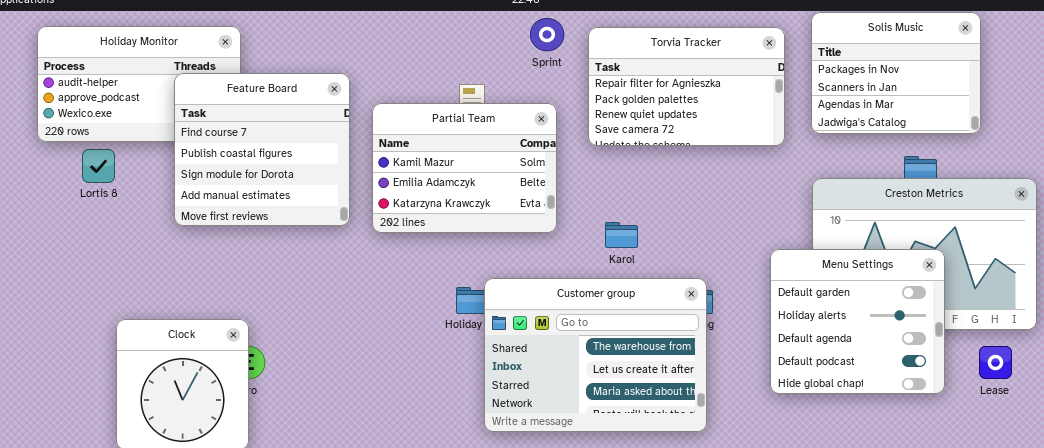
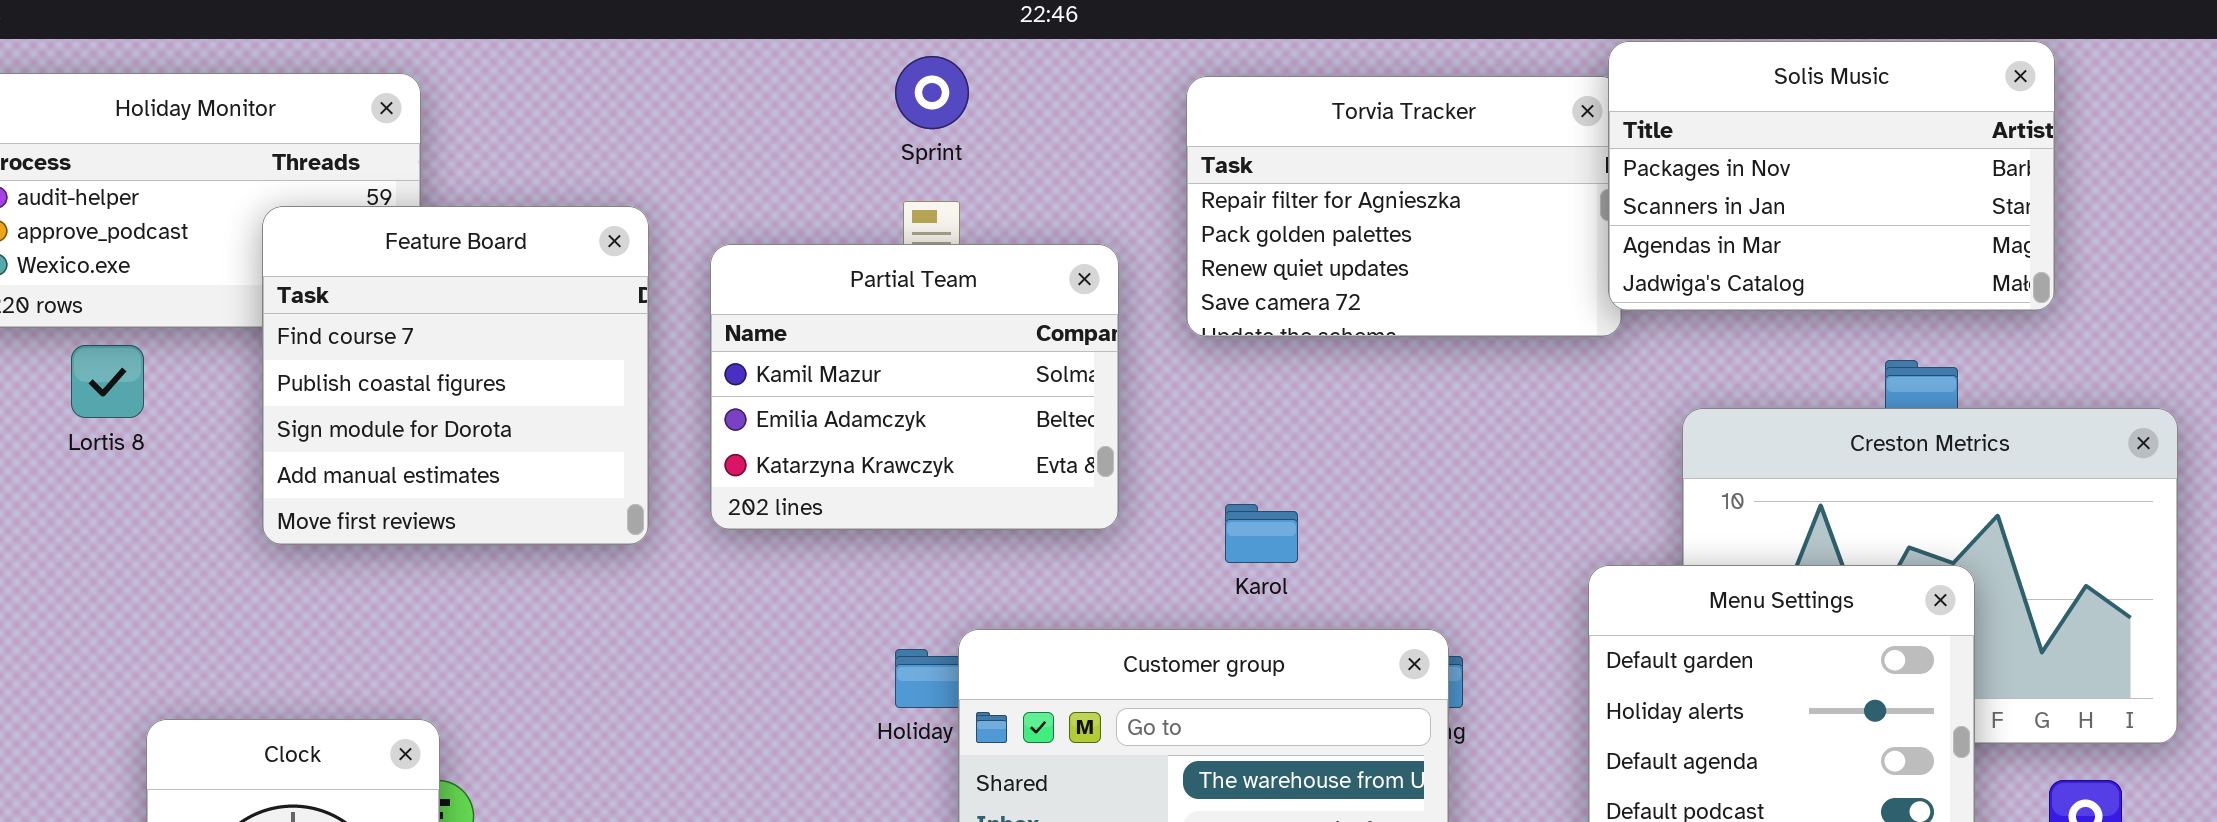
Solis Music: [811,12,981,134] -> [1608,41,2055,311], resized
Sprint: [530,18,564,51] -> [895,56,969,129], moved
Feature Board: [174,73,350,226] -> [262,206,649,545], moved

